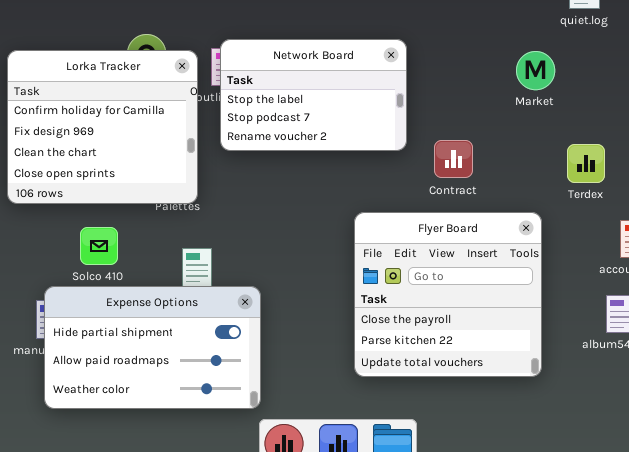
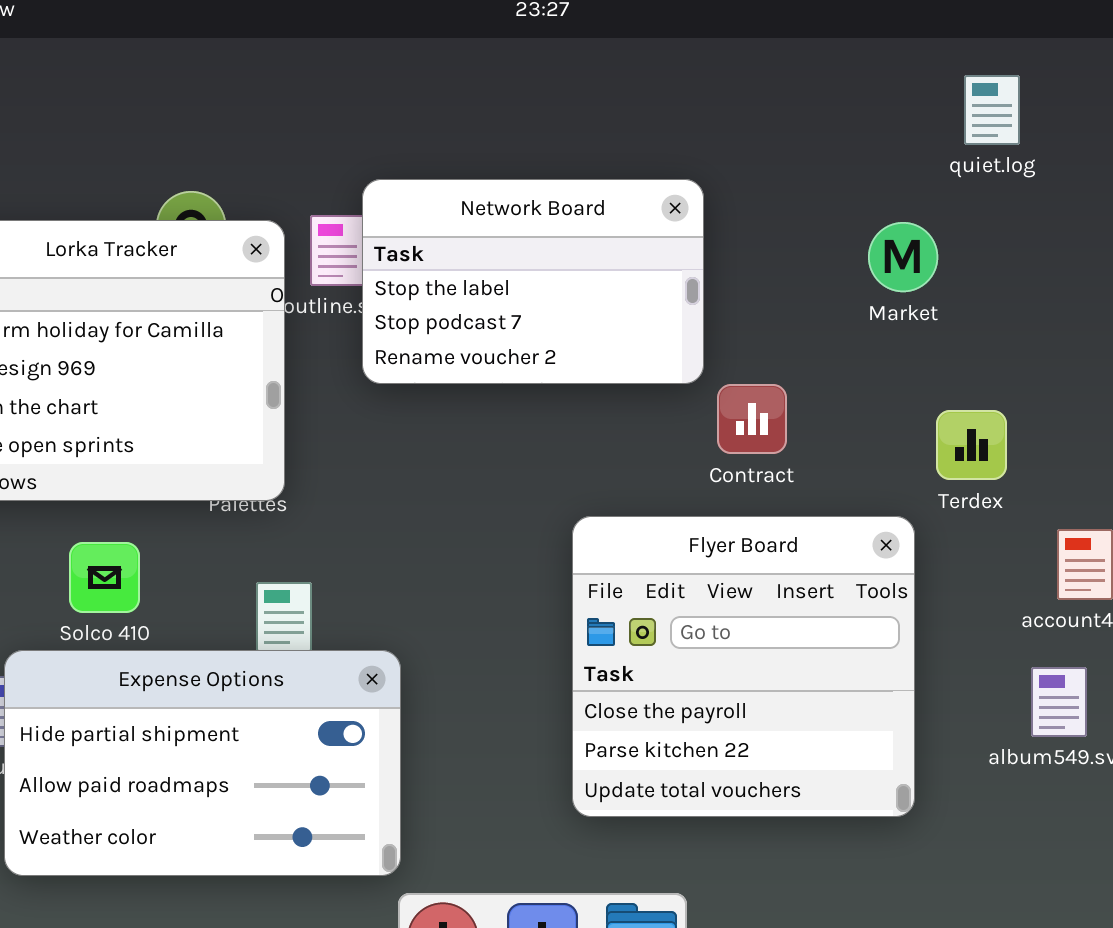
Network Board: [220,39,407,151] -> [362,179,704,384], moved
Terdex: [567,144,605,183] -> [936,410,1007,480], moved

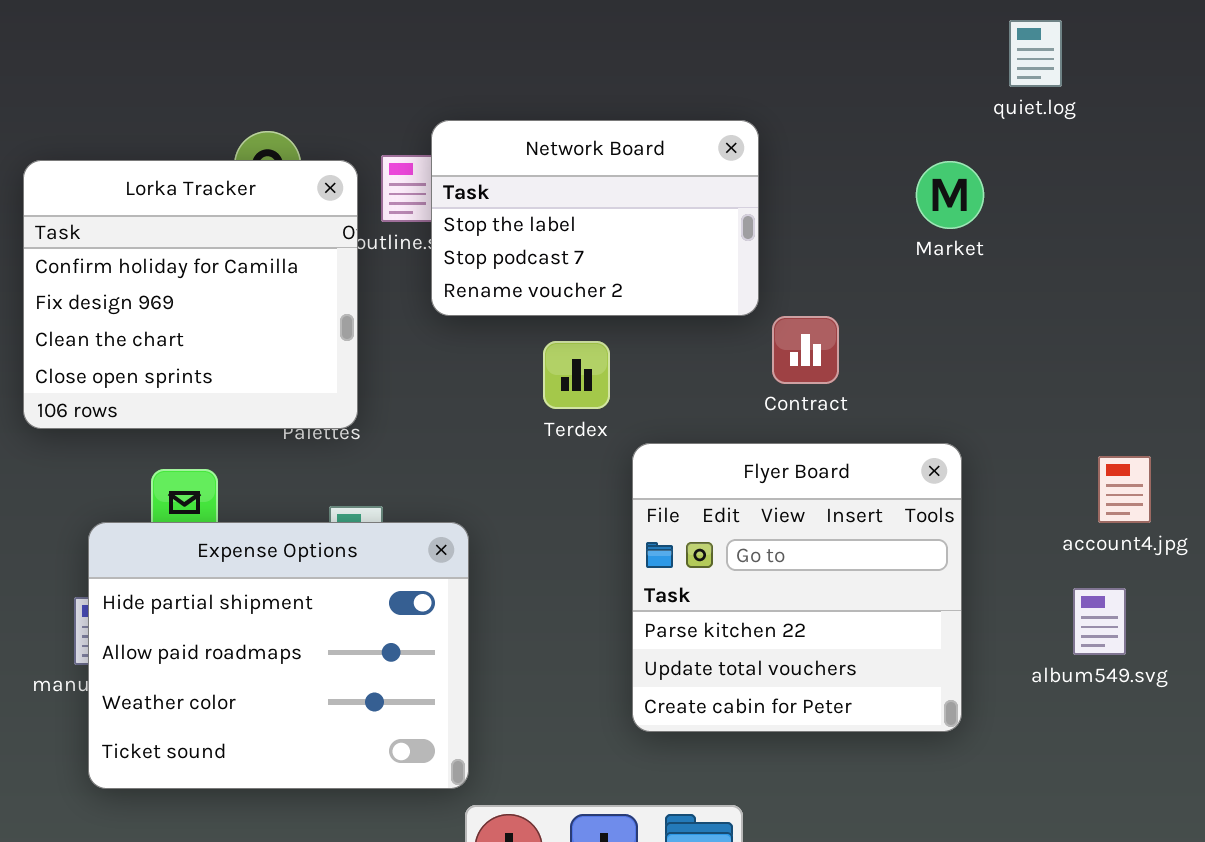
Terdex: [936,410,1007,480] -> [543,341,610,409], moved
Flyer Board: [572,516,915,817] -> [632,443,962,732], scrolled down 1 row
Expense Options: [4,650,401,876] -> [88,522,469,789], resized

